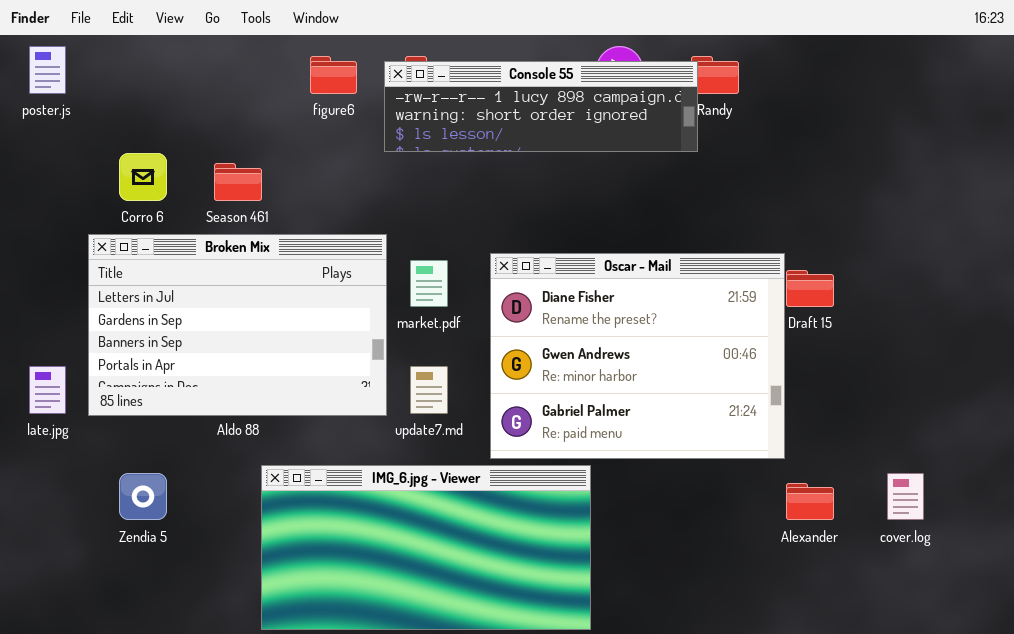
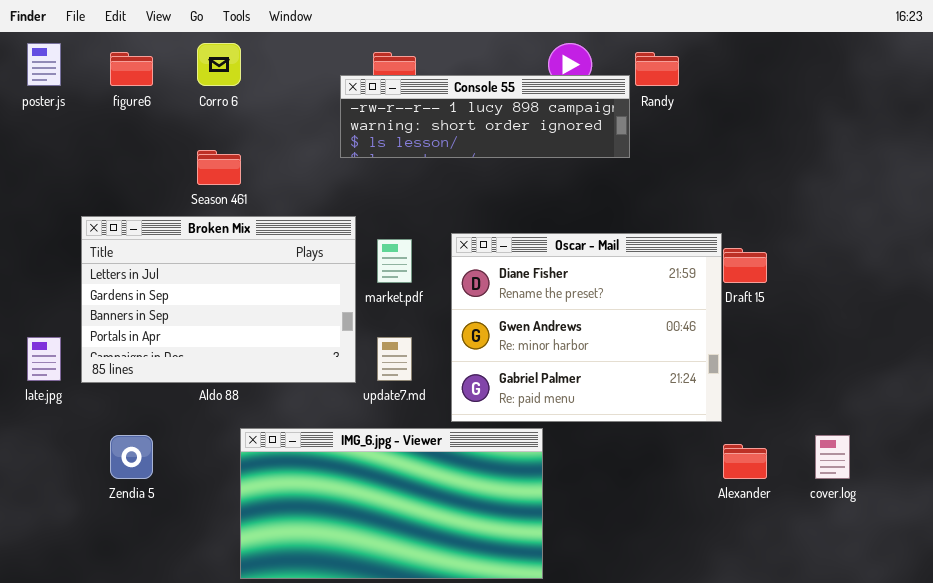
figure6: [310,56,357,94] -> [110,52,153,86], moved
Console 55: [384,61,698,152] -> [340,75,630,158], moved
Corro 6: [119,153,167,201] -> [197,43,241,86], moved

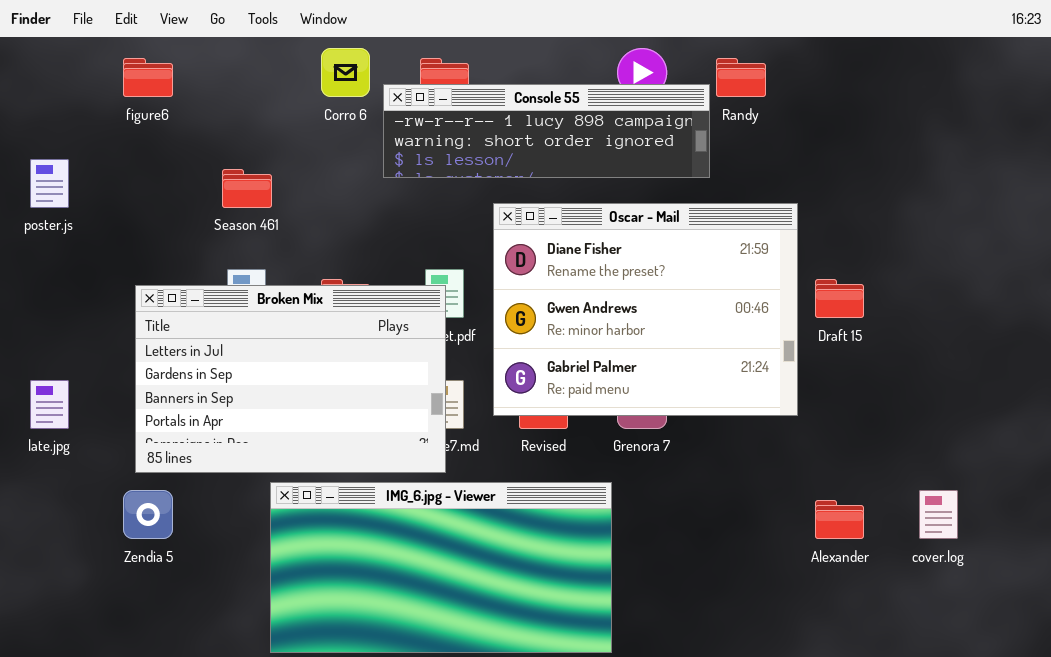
poster.js: [27,43,61,86] -> [30,159,69,208], moved
Corro 6: [197,43,241,86] -> [321,48,370,97], moved
Broken Mix: [81,216,356,383] -> [135,285,446,473], moved
Oscar - Mail: [451,233,722,422] -> [493,203,798,416], moved

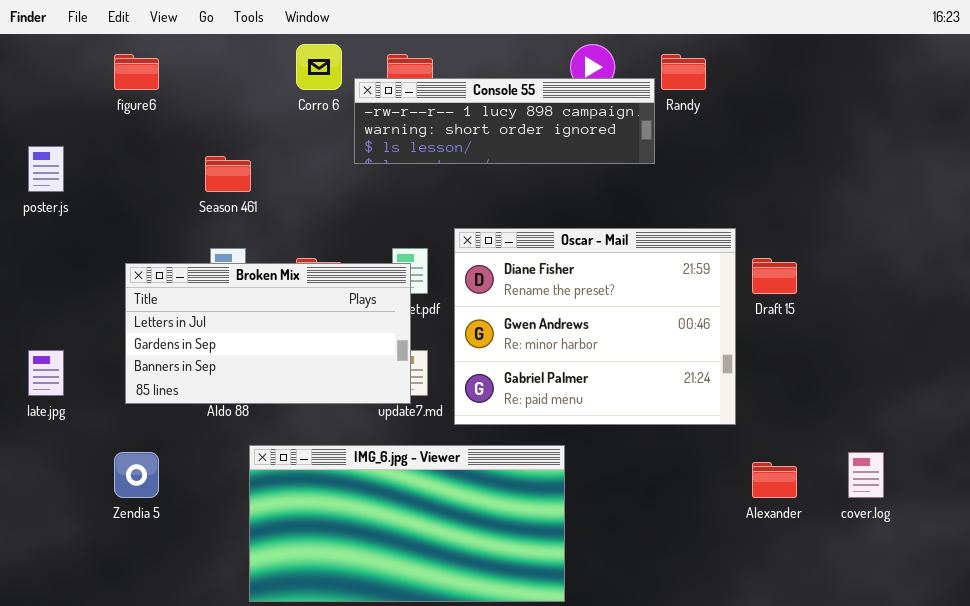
Oscar - Mail: [493,203,798,416] -> [454,228,736,425], moved
Broken Mix: [135,285,446,473] -> [125,263,411,404], resized

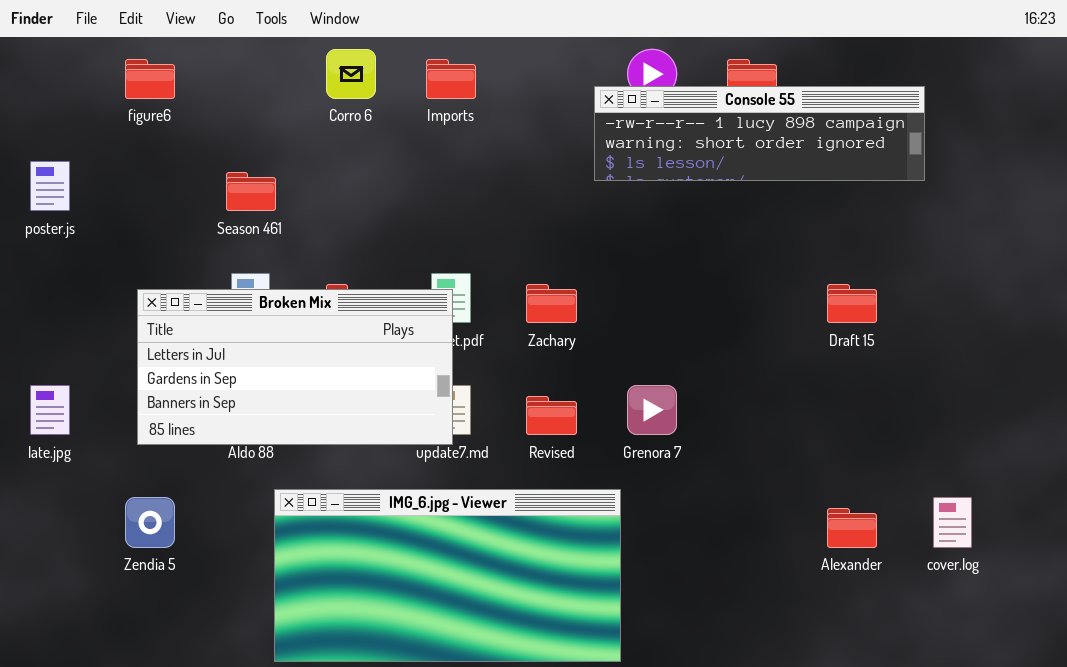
Console 55: [354,78,655,164] -> [594,86,925,181], moved
Oscar - Mail: [454,228,736,425] -> none, closed

